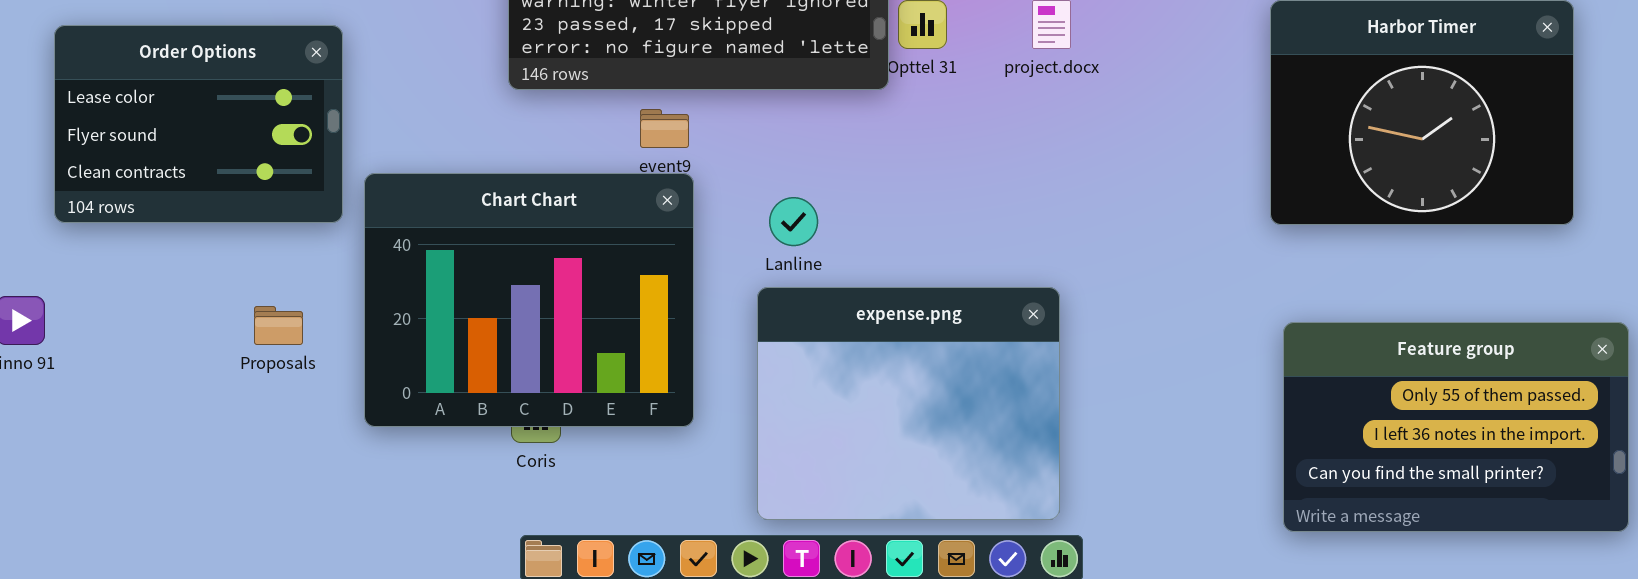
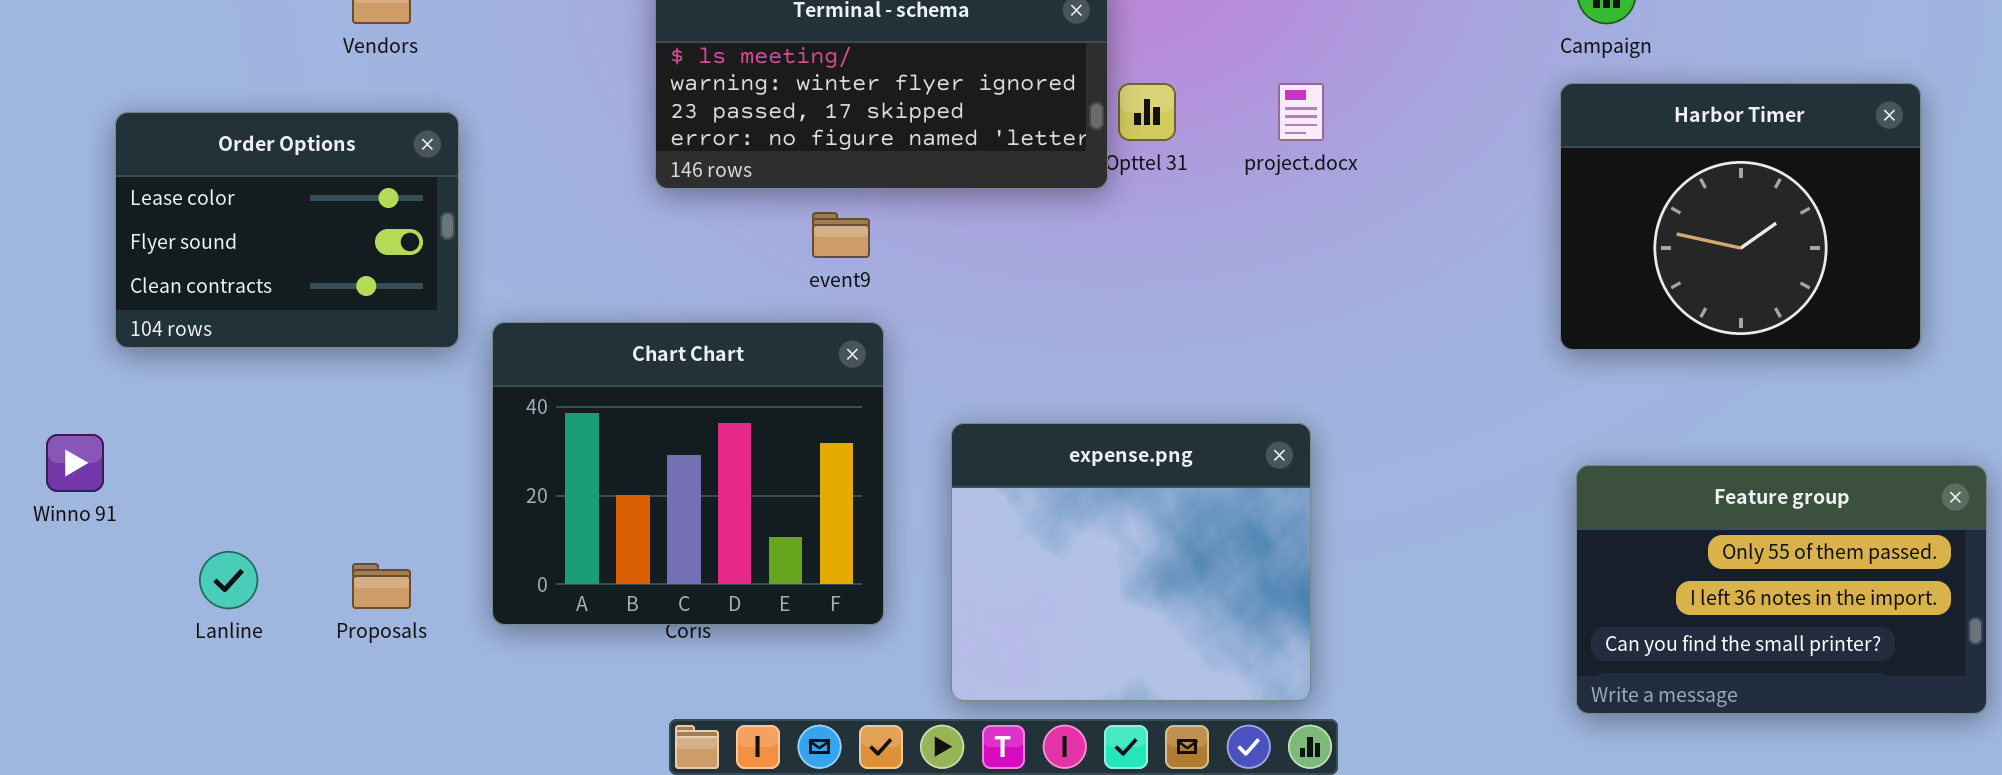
Chart Chart: [364,173,694,427] -> [492,322,884,625], moved
Lanline: [769,197,818,246] -> [199,551,258,609], moved
Proposals: [254,306,303,345] -> [352,563,411,609], moved

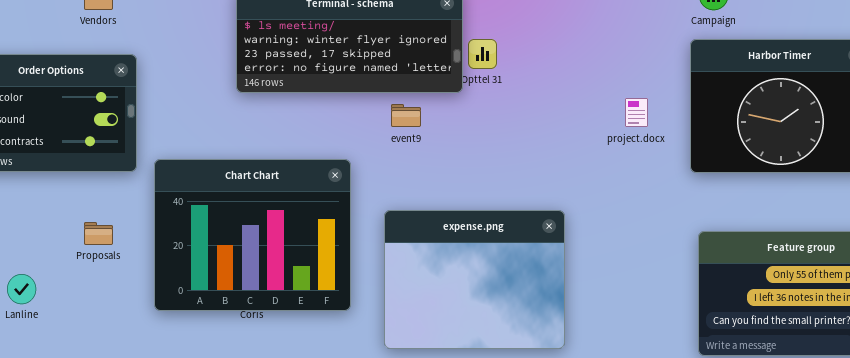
project.docx: [1278,83,1324,141] -> [625,98,648,127], moved
event9: [812,212,870,258] -> [391,104,421,127], moved
Proposals: [352,563,411,609] -> [84,222,113,245], moved

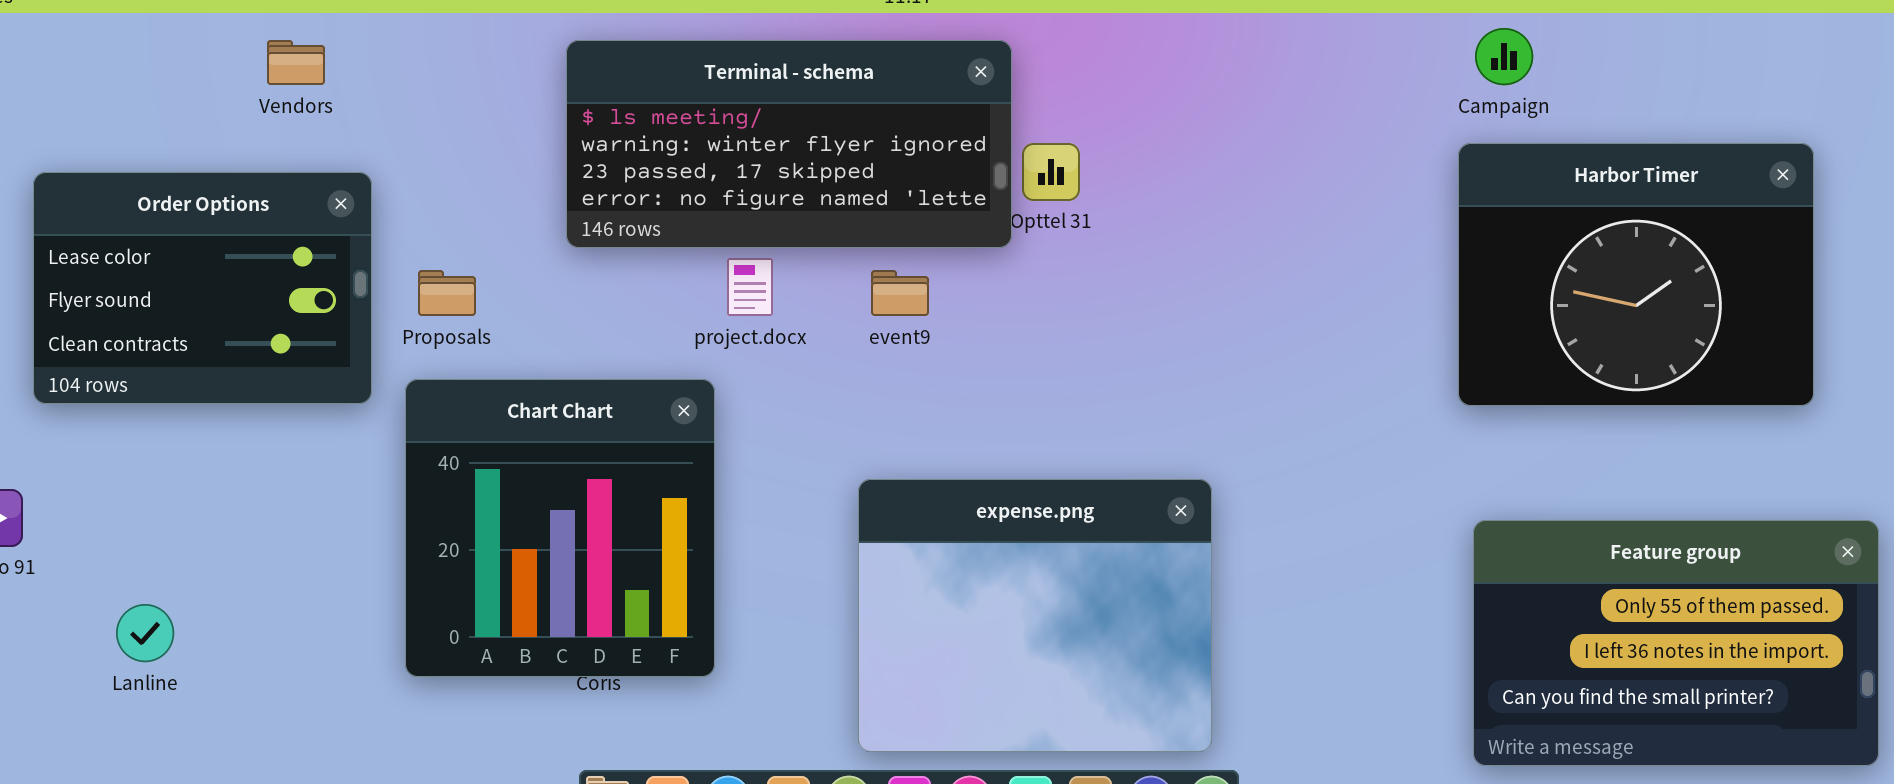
project.docx: [625,98,648,127] -> [727,258,773,316], moved
Chart Chart: [154,159,351,311] -> [405,379,715,677], resized
Proposals: [84,222,113,245] -> [418,270,476,316], moved

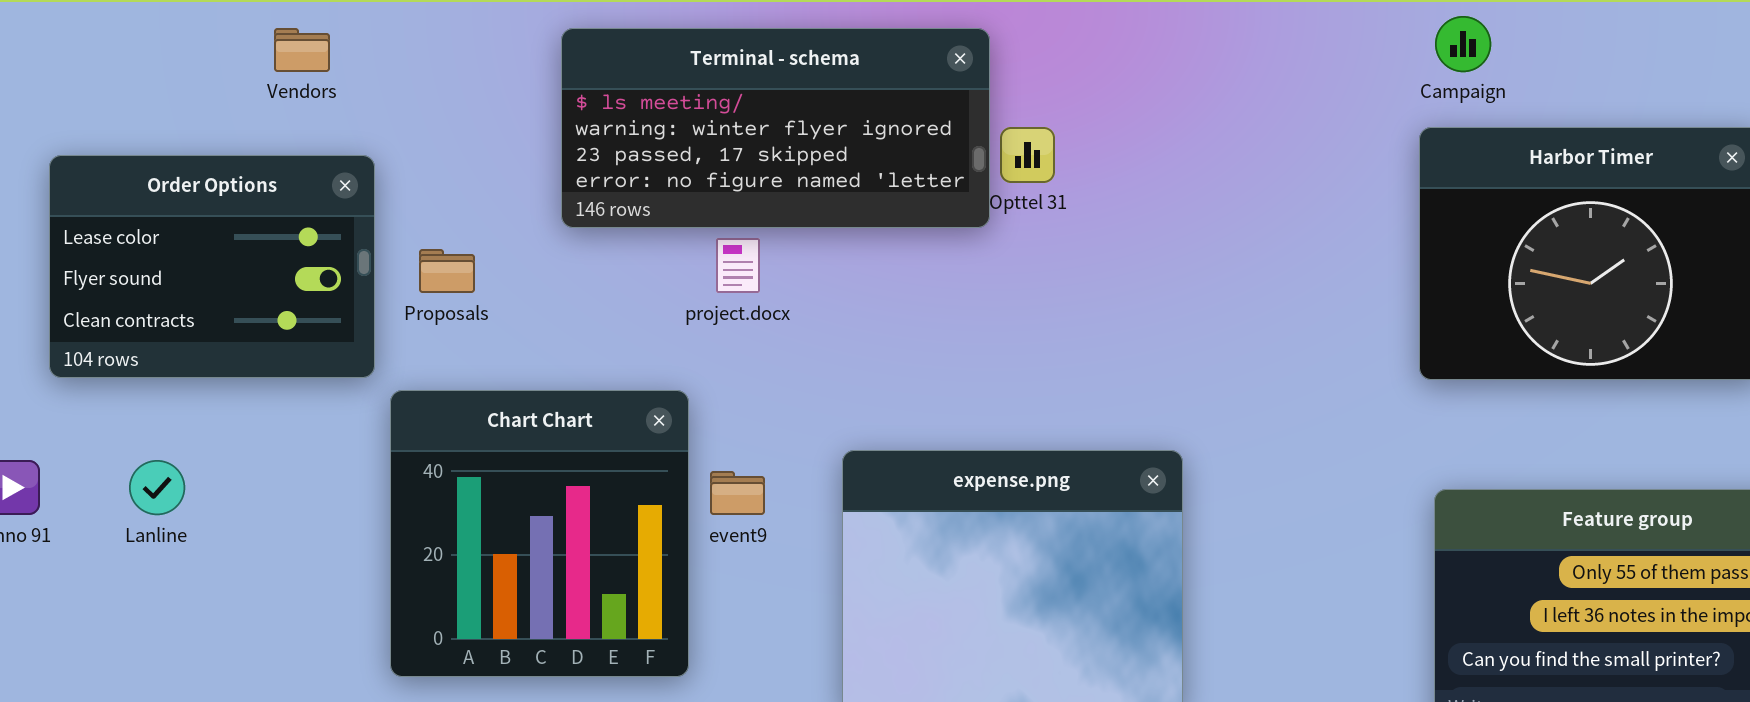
event9: [871,270,929,316] -> [710,471,765,515], moved
Chart Chart: [405,379,715,677] -> [390,390,689,677], moved
Lanline: [116,604,174,662] -> [129,460,185,515], moved

